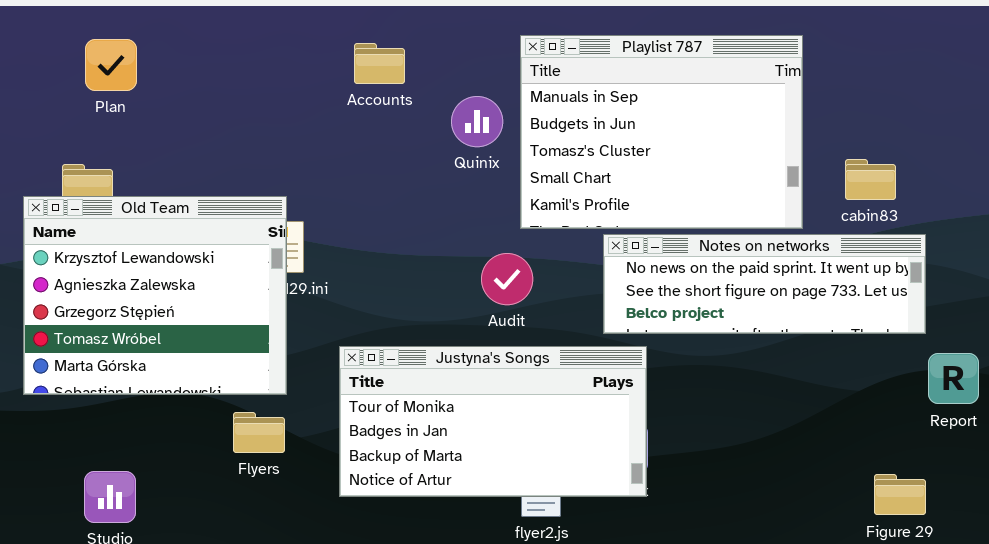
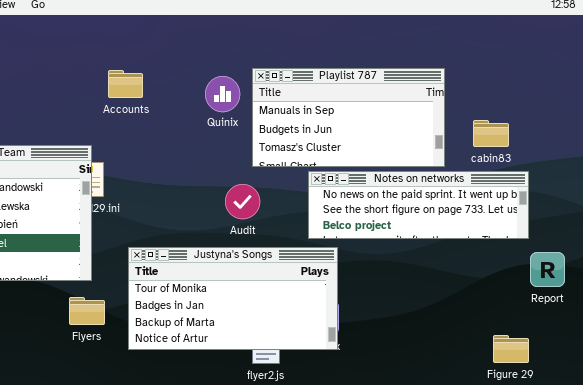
Playlist 787: [520,35,803,229] -> [252,68,445,167], resized
Accounts: [354,43,405,84] -> [108,70,143,98], moved
Flyers: [233,412,285,453] -> [69,297,105,325], moved

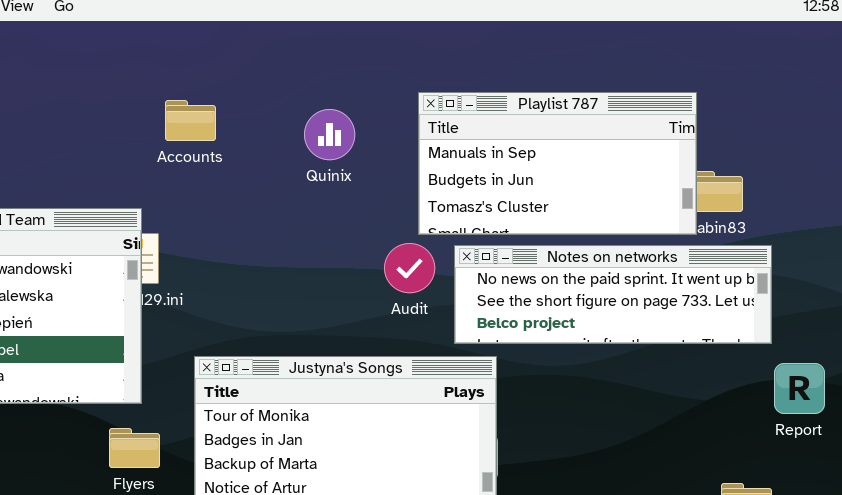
Playlist 787: [252,68,445,167] -> [418,92,697,235], moved
Audit: [225,184,260,219] -> [384,243,435,293], moved

